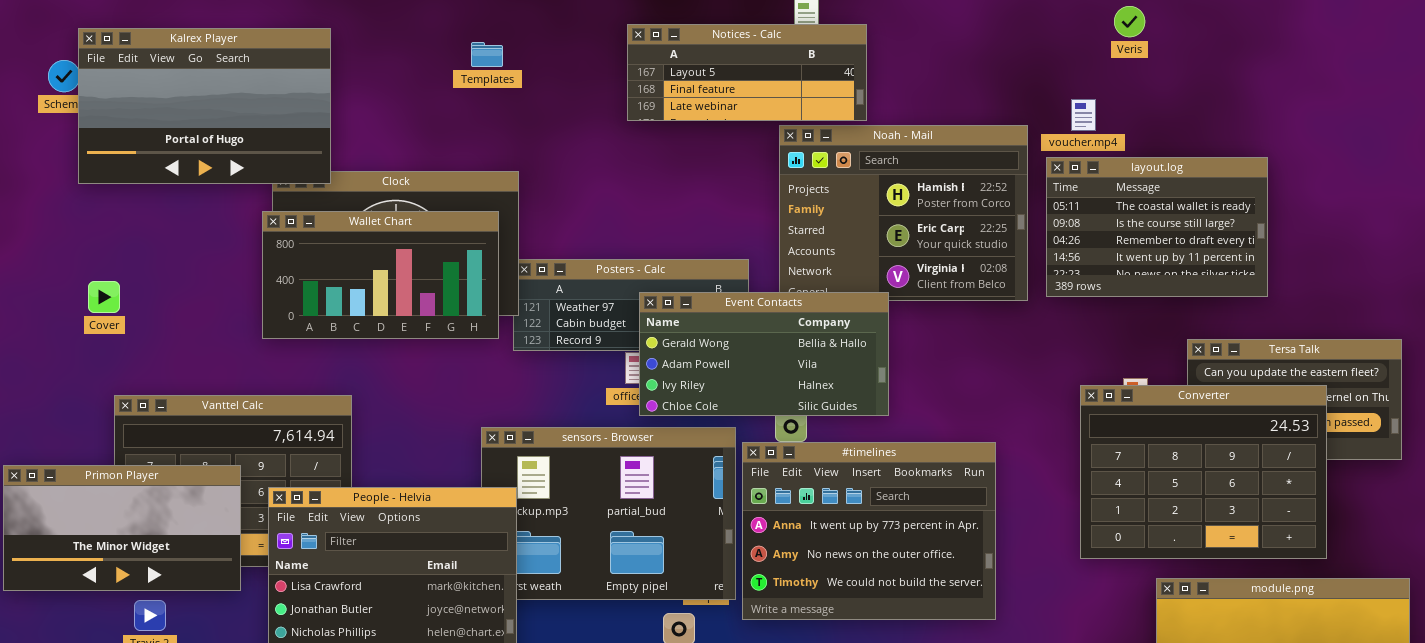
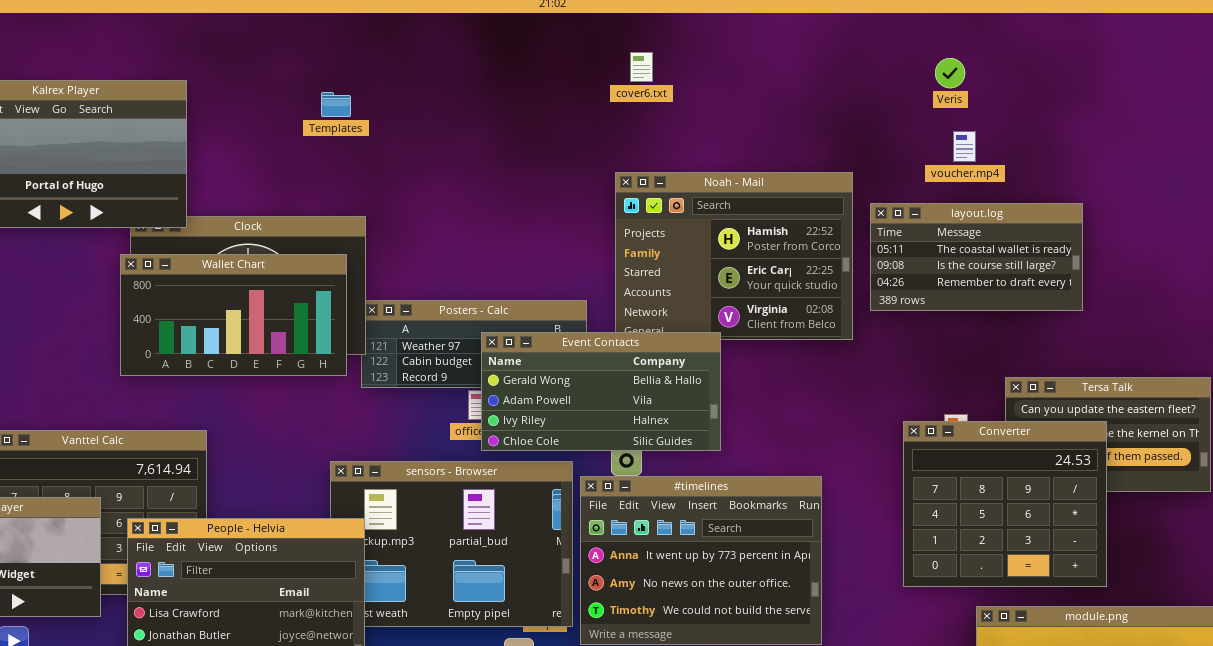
Notices - Calc: [627,24,867,121] -> none, closed
voucher.mp4: [1071,99,1096,131] -> [953,131,976,162], moved
layout.log: [1046,157,1268,297] -> [870,203,1083,311], resized
Converter: [1080,385,1327,559] -> [903,421,1107,587], resized

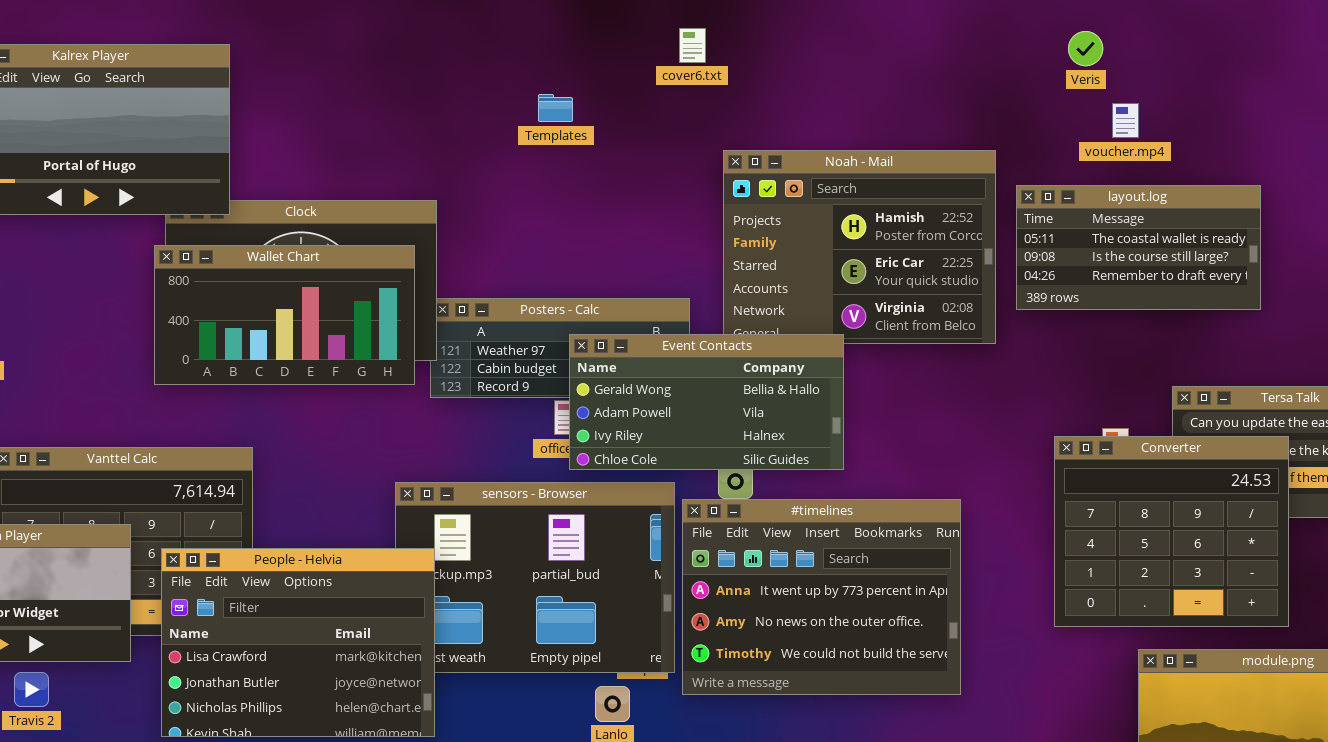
cover6.txt: [630,52,653,82] -> [679,28,706,63], moved
Veris: [935,58,965,88] -> [1068,31,1103,66], moved
Templates: [321,92,351,117] -> [538,94,573,122], moved

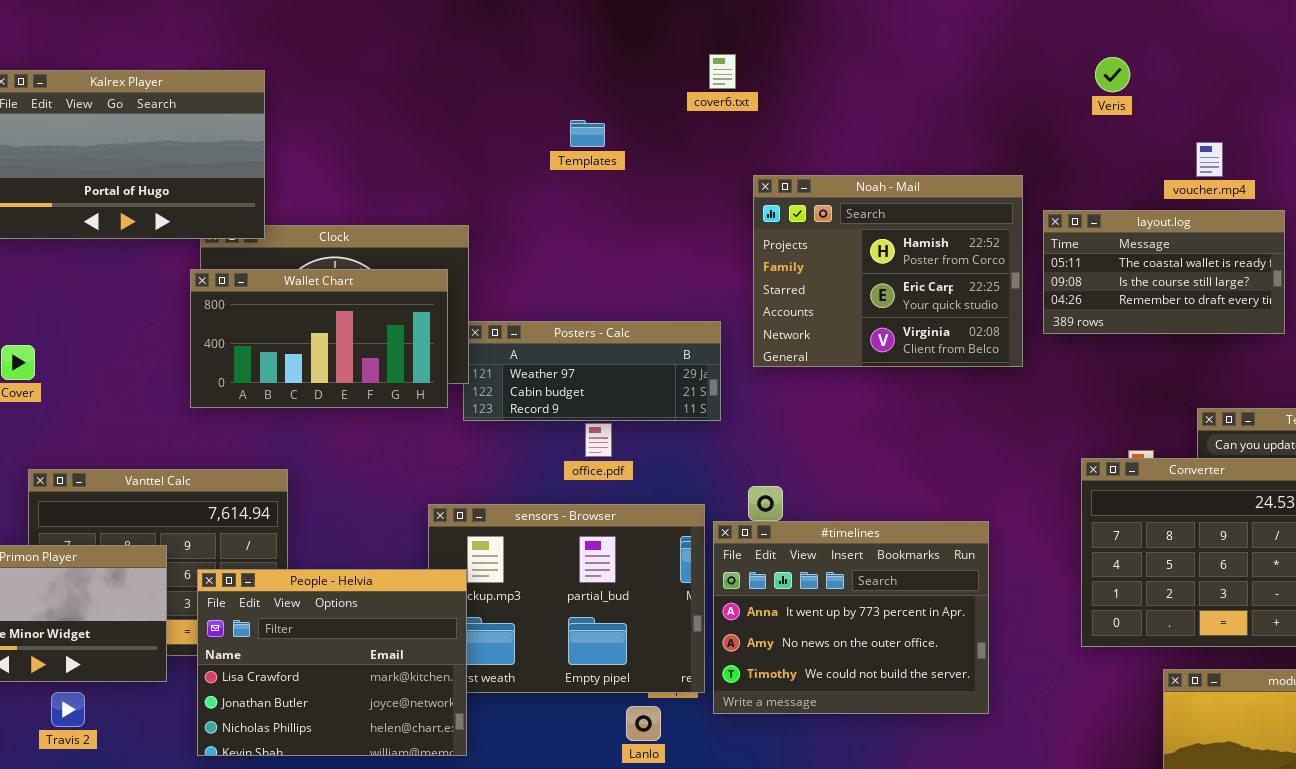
voucher.mp4: [1112,103,1139,138] -> [1196,142,1223,177], moved
Event Contacts: [569,334,844,470] -> none, closed

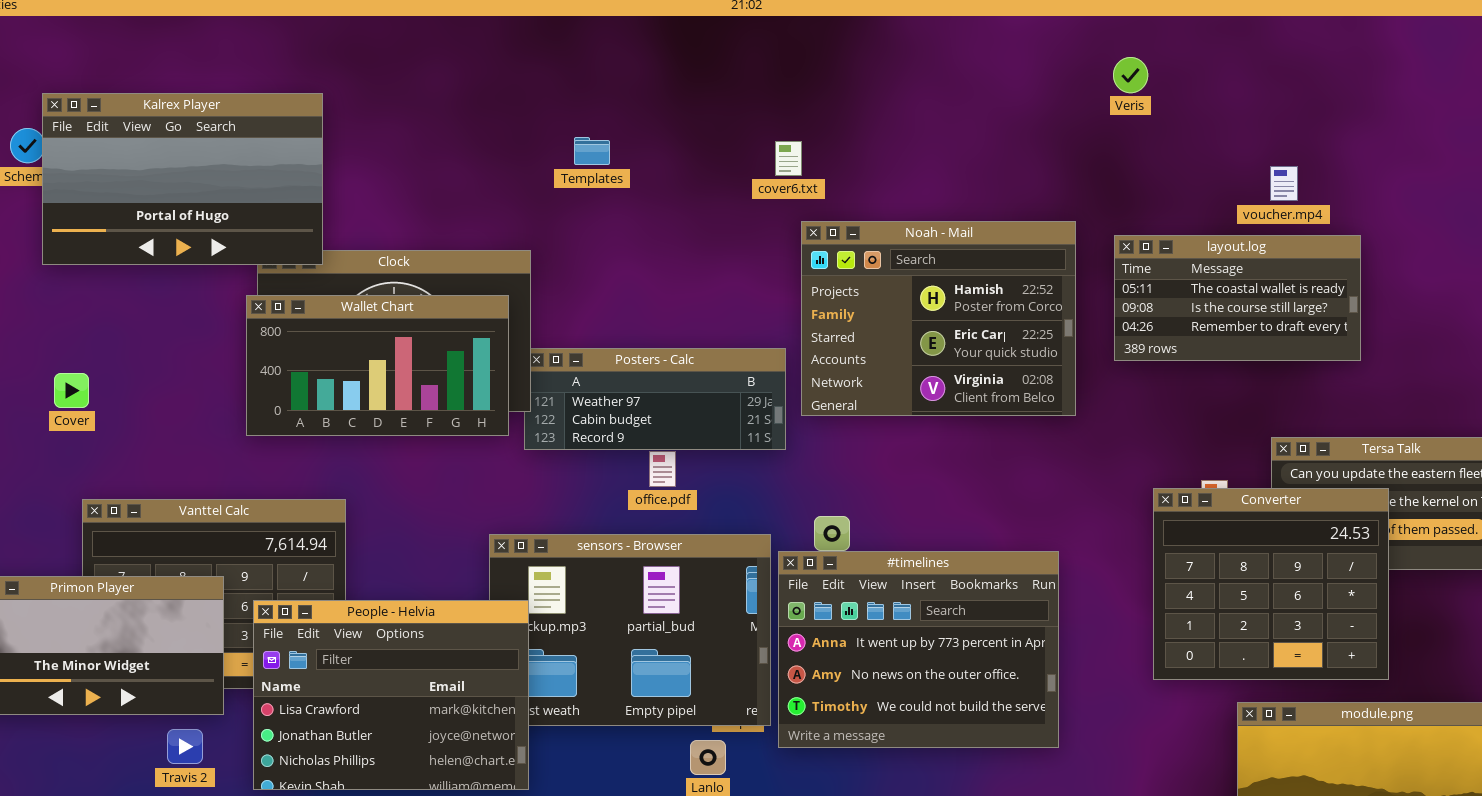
cover6.txt: [709,54,736,89] -> [775,141,802,176], moved
Veris: [1095,57,1130,92] -> [1113,57,1148,93], moved
Templates: [570,120,605,147] -> [574,137,610,165], moved
Noah - Mail: [753,175,1023,367] -> [801,221,1076,416], moved
Travis 2: [51,692,85,727] -> [167,729,203,764], moved

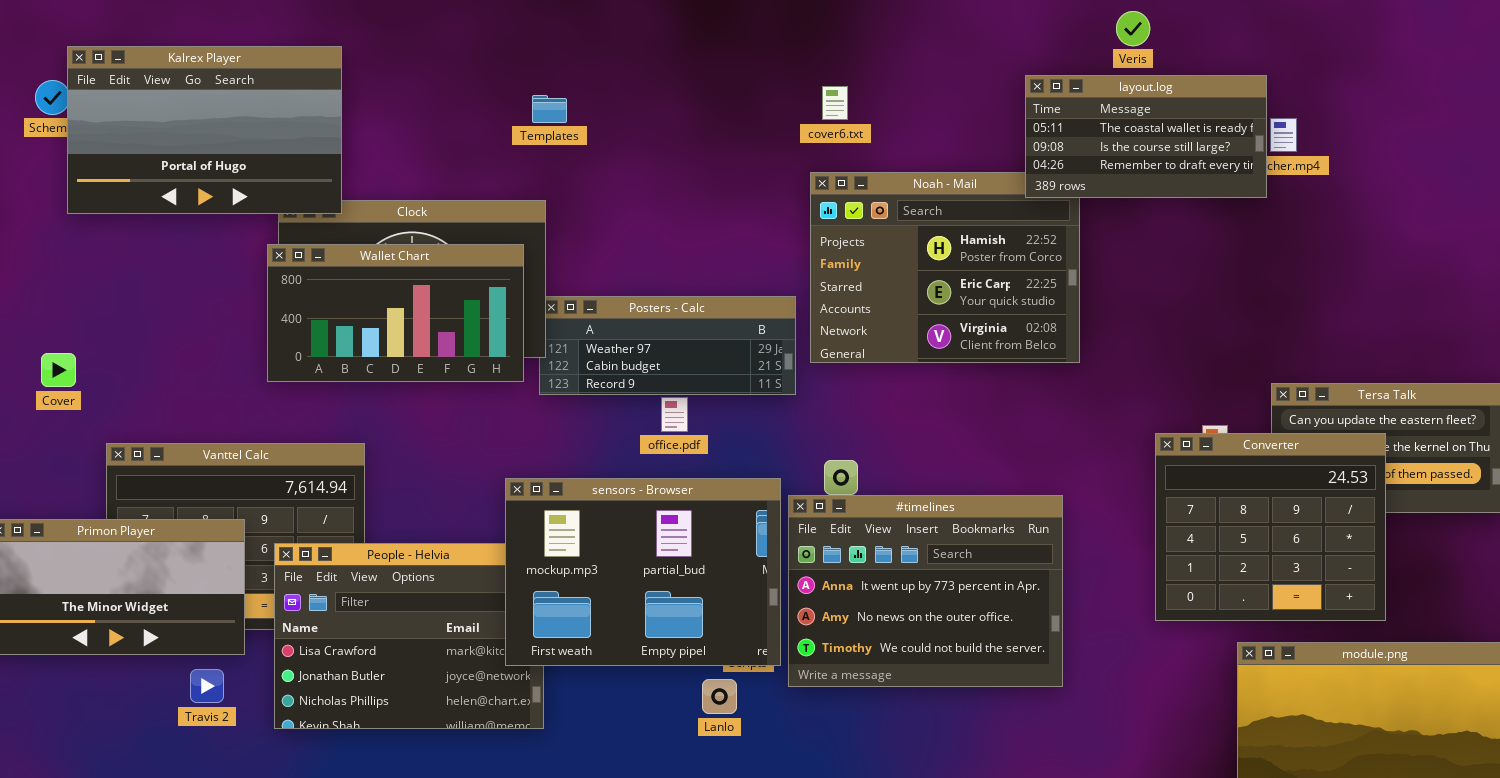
Templates: [574,137,610,165] -> [532,95,567,123], moved
cover6.txt: [775,141,802,176] -> [822,86,848,120], moved
layout.log: [1114,235,1361,361] -> [1025,75,1267,198], moved
Cover: [54,373,89,408] -> [41,353,76,387], moved
sensors - Browser: [489,534,771,726] -> [505,478,781,666], raised

